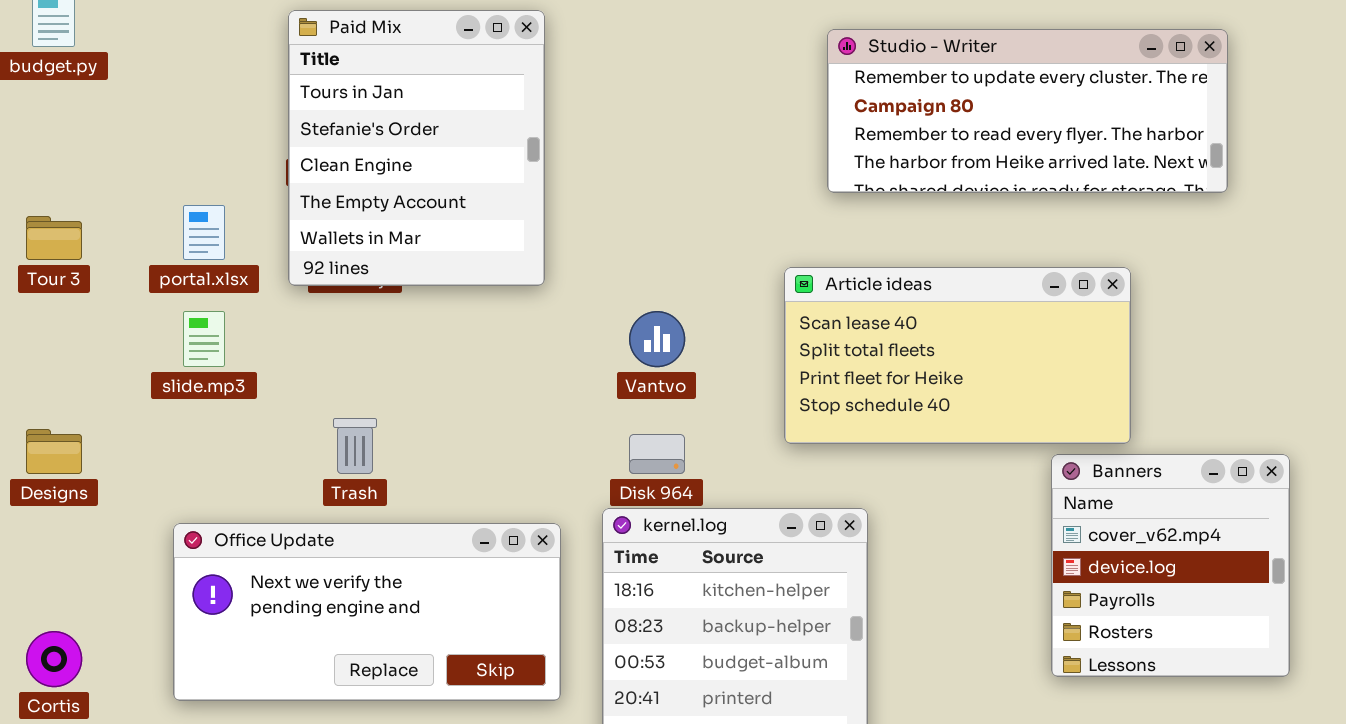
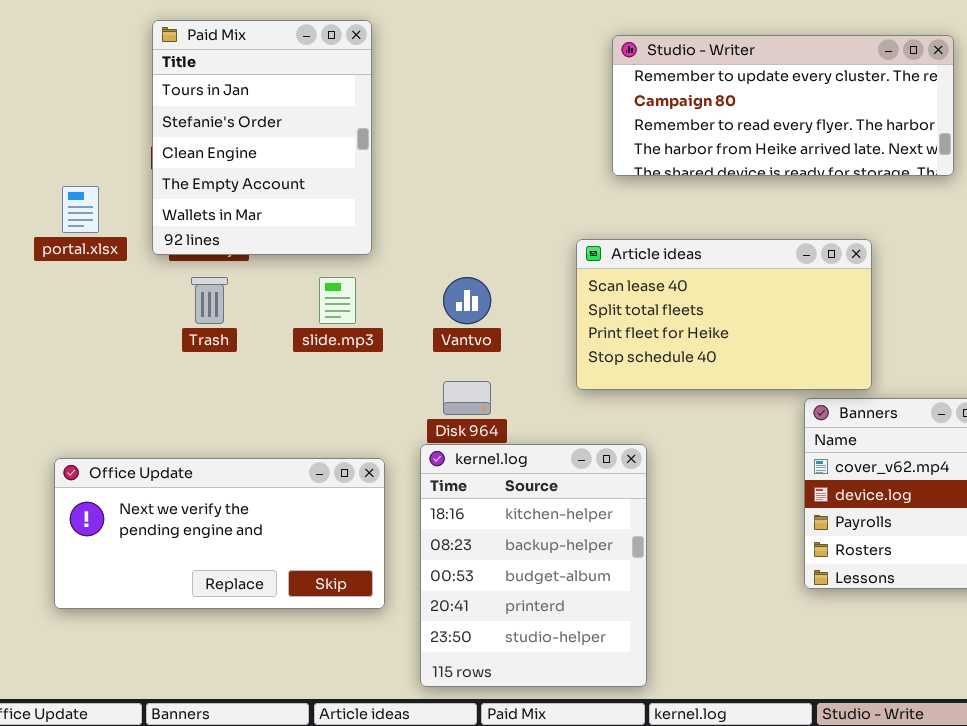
slide.mp3: [183,311,225,367] -> [319,277,356,324], moved
Trash: [333,418,377,474] -> [191,277,228,324], moved

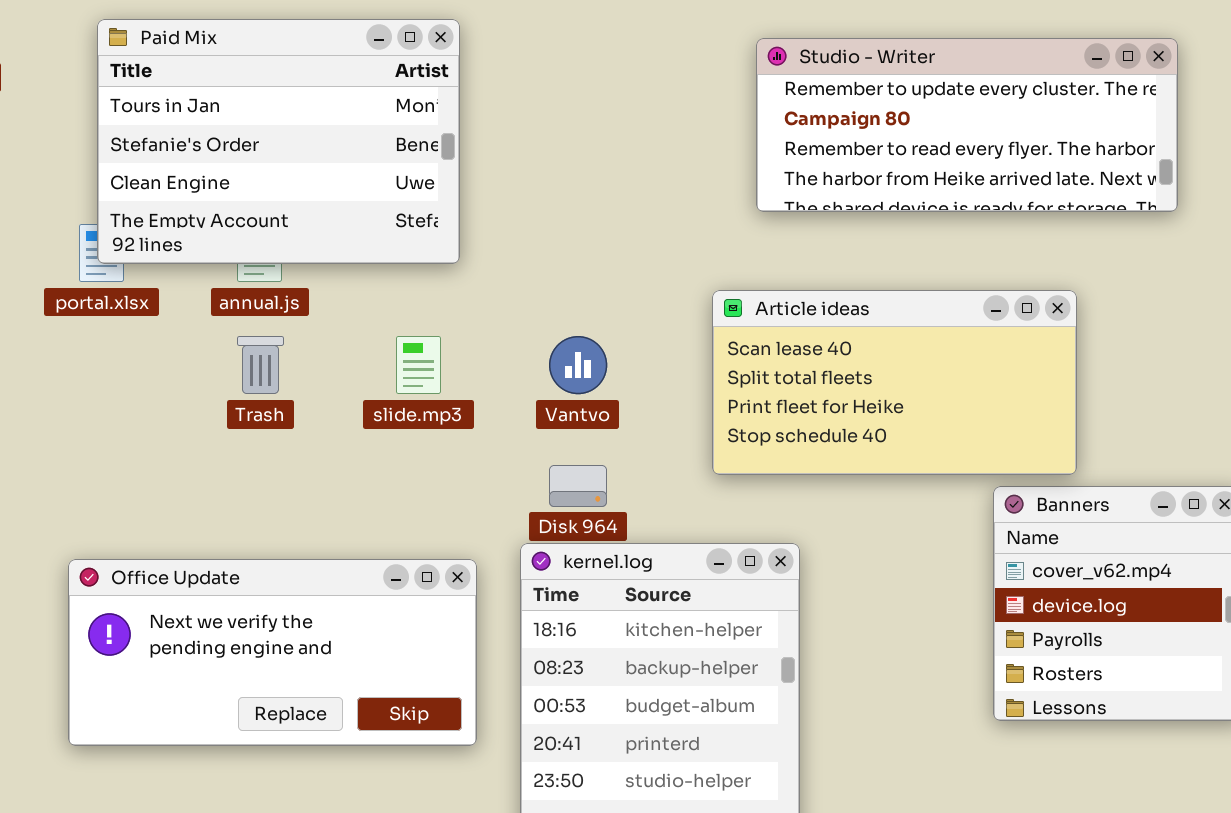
Paid Mix: [152,20,372,255] -> [97,19,460,264], resized

